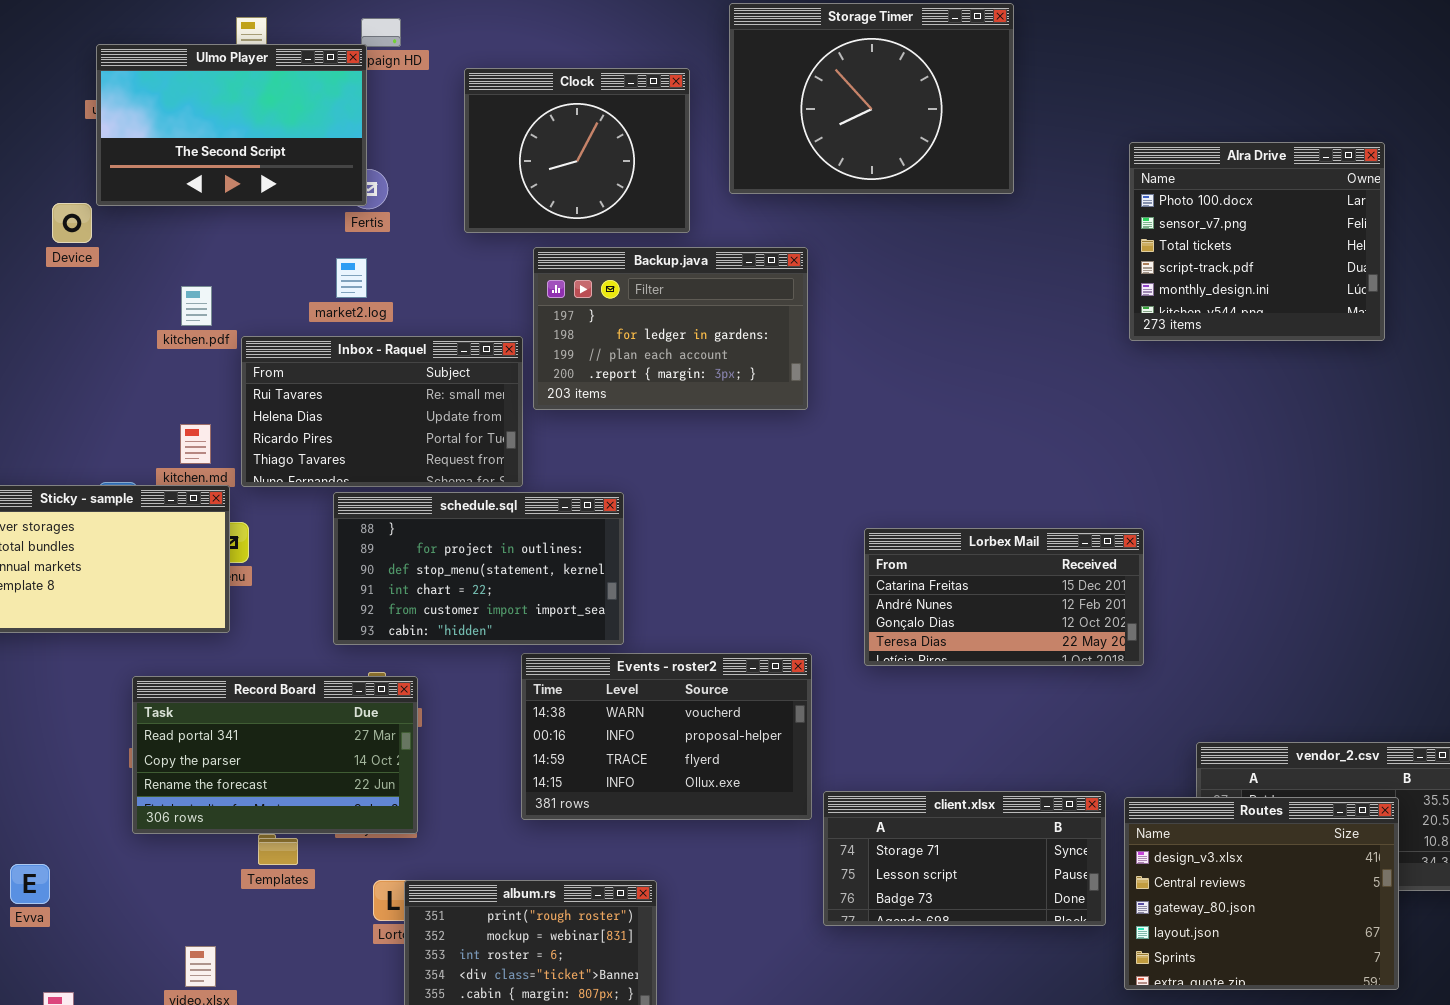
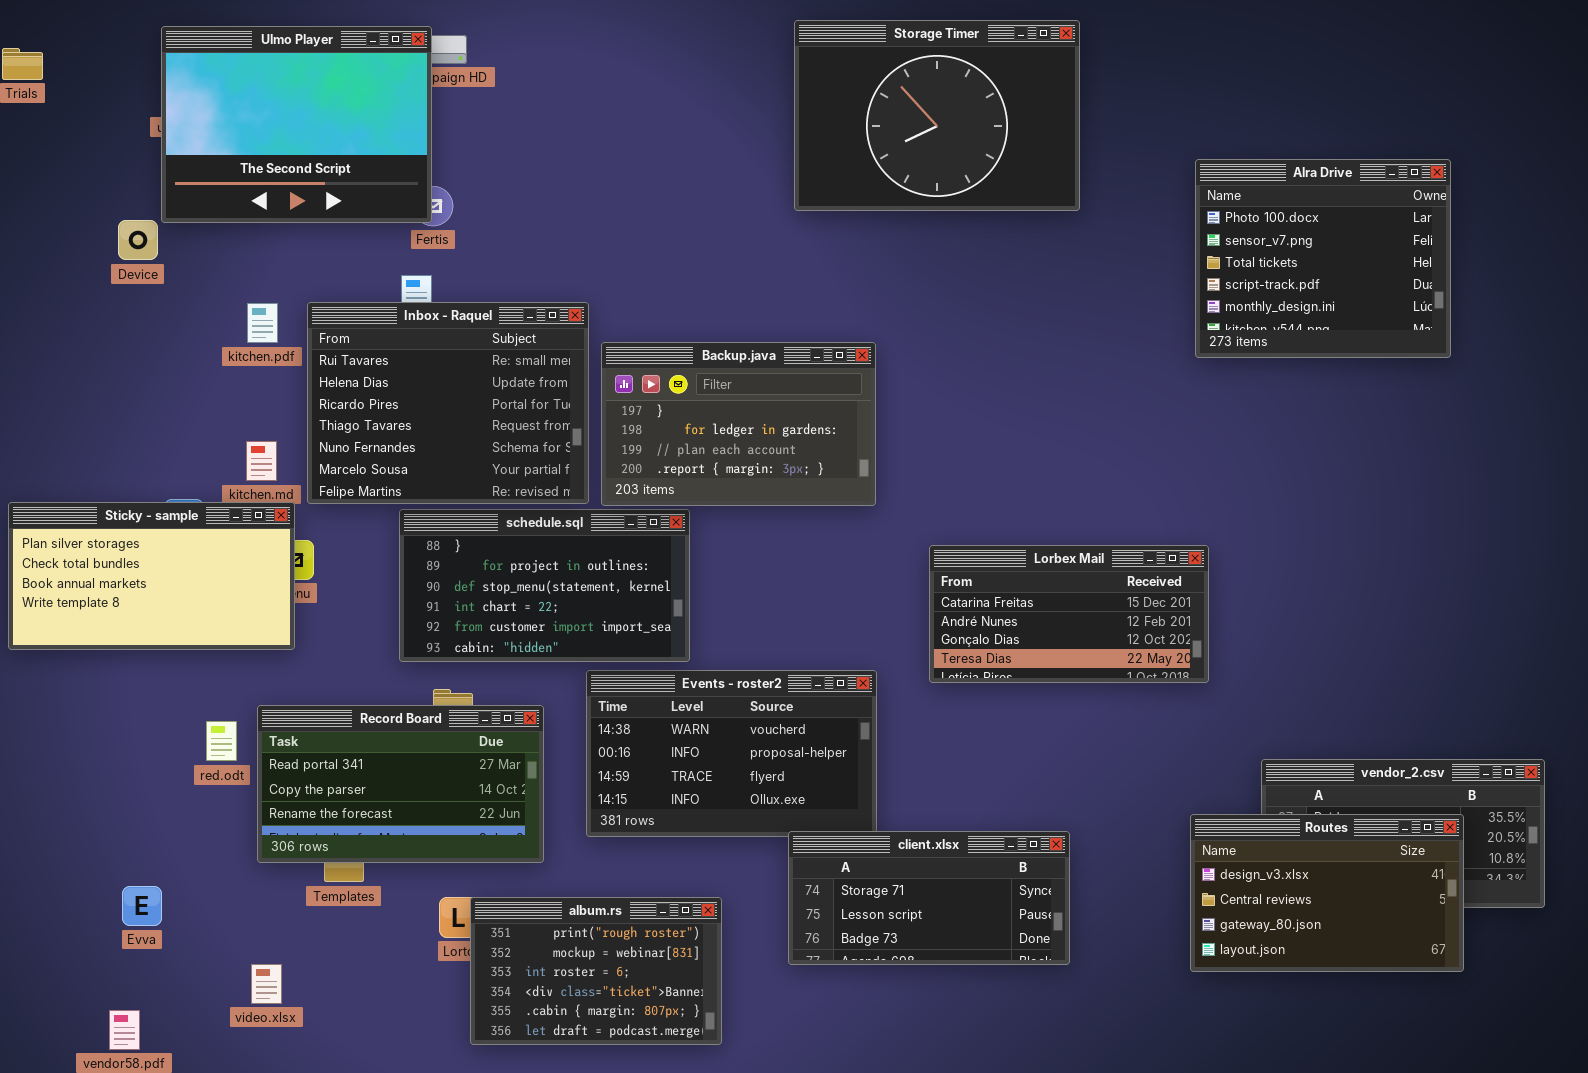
Ulmo Player: [96,44,367,206] -> [161,26,432,223], resized
Clock: [464,68,690,233] -> none, closed
Backup.java: [533,247,808,410] -> [601,342,876,506], moved
Inbox - Raquel: [241,336,523,487] -> [307,302,589,504], resized
Record Board: [132,676,418,834] -> [257,705,544,863], moved
client.xlsx: [823,791,1106,926] -> [788,831,1070,965], moved
Routes: [1124,797,1399,990] -> [1190,814,1464,972], resized
Evva: [10,864,50,904] -> [122,886,162,926], moved

